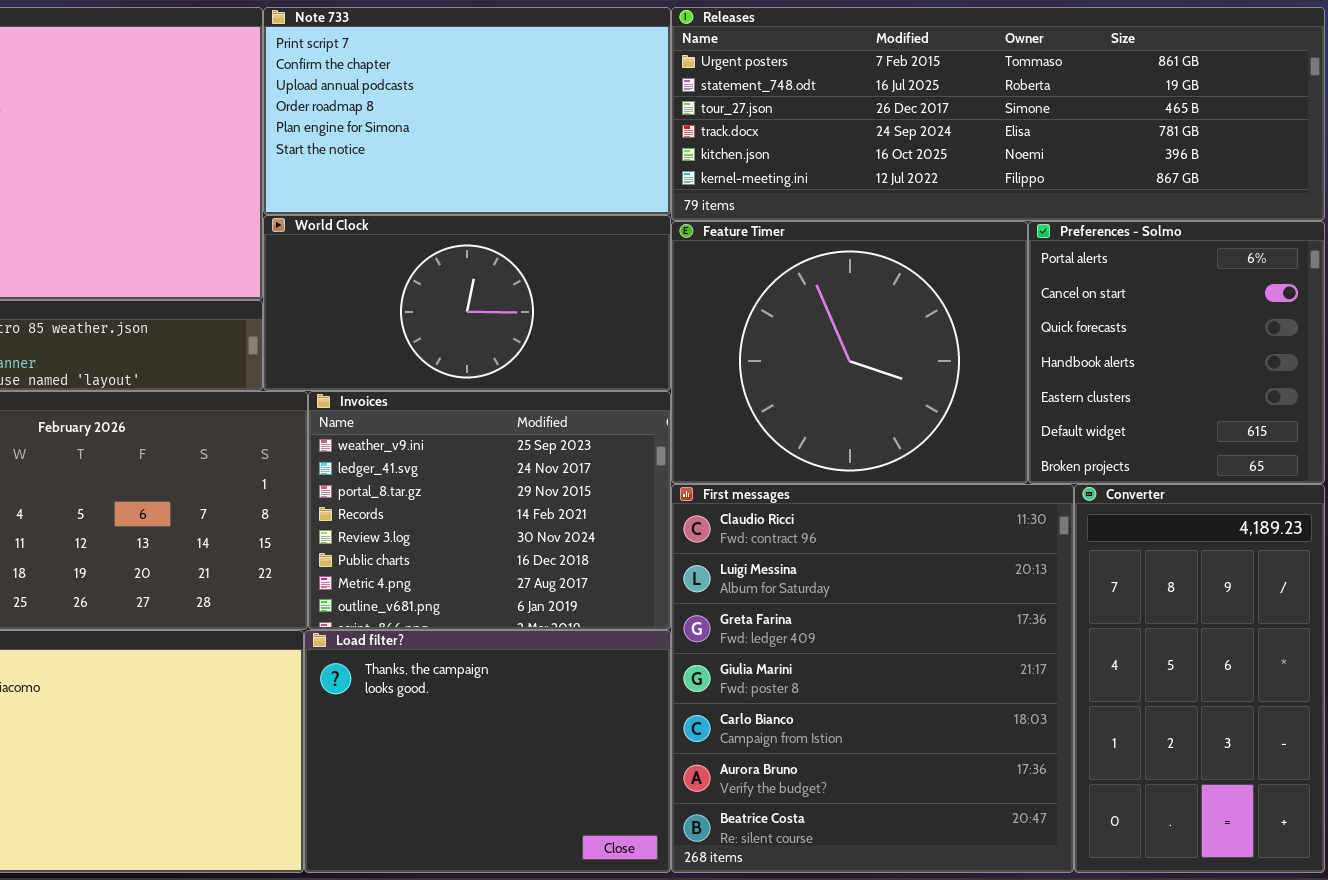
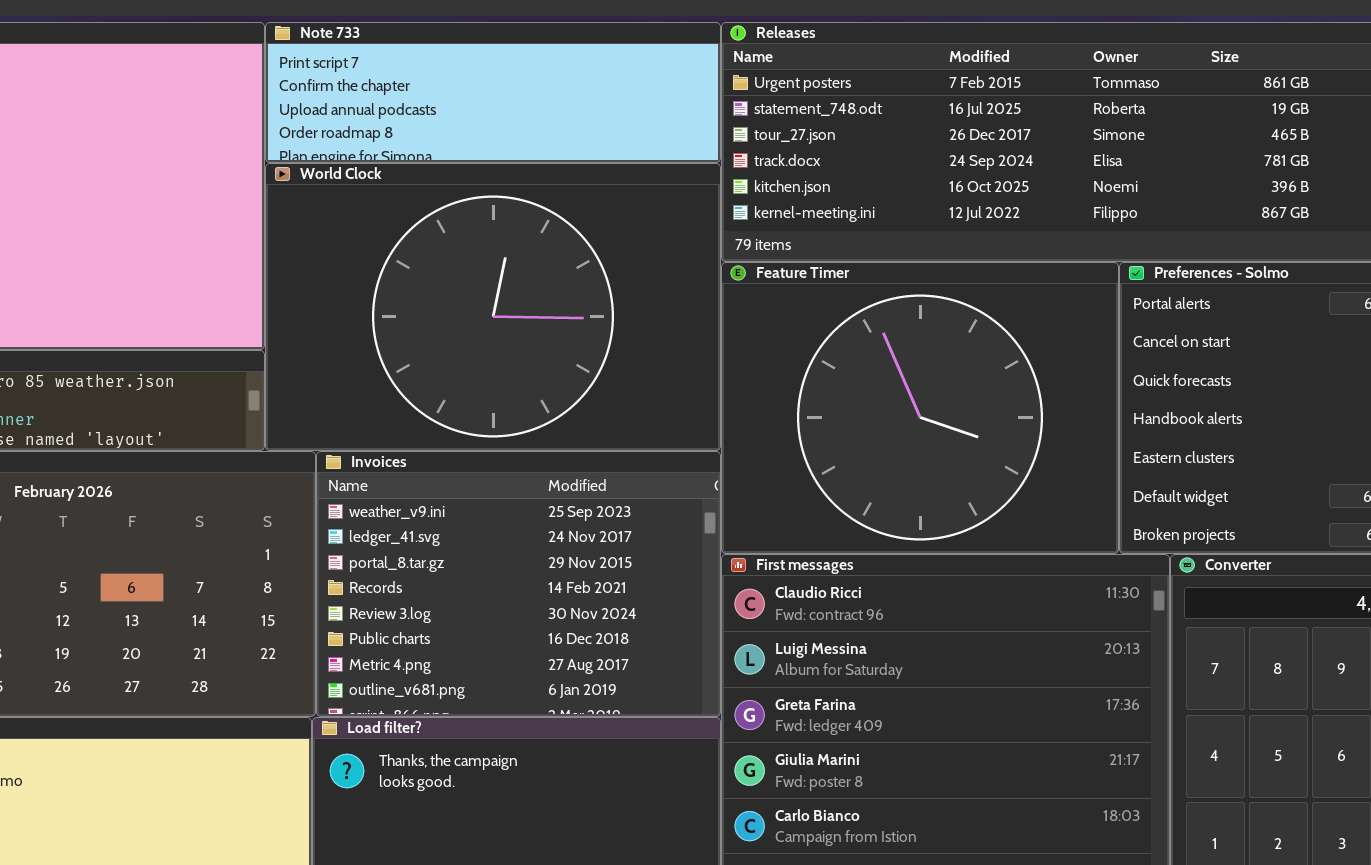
Note 733: [263,7,671,215] -> [265,22,721,163], resized
World Clock: [263,215,671,391] -> [265,163,721,451], resized

